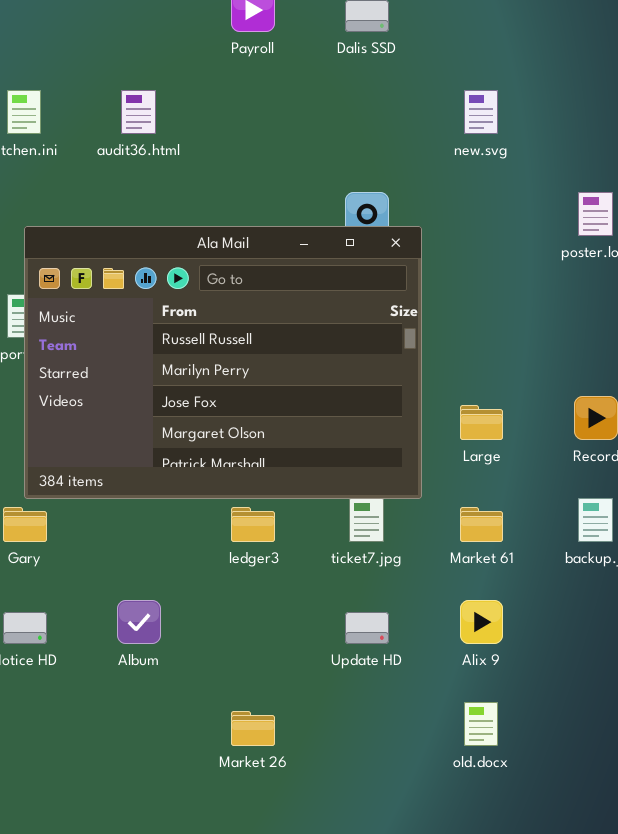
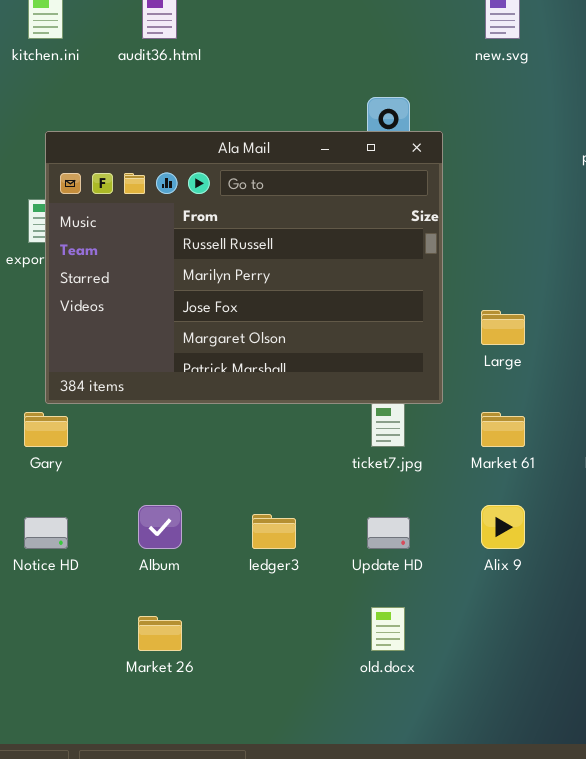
ledger3: [231,507,275,542] -> [252,514,296,549], moved
old.docx: [464,702,498,746] -> [371,607,405,651], moved
Market 26: [231,711,275,746] -> [138,616,182,651], moved

